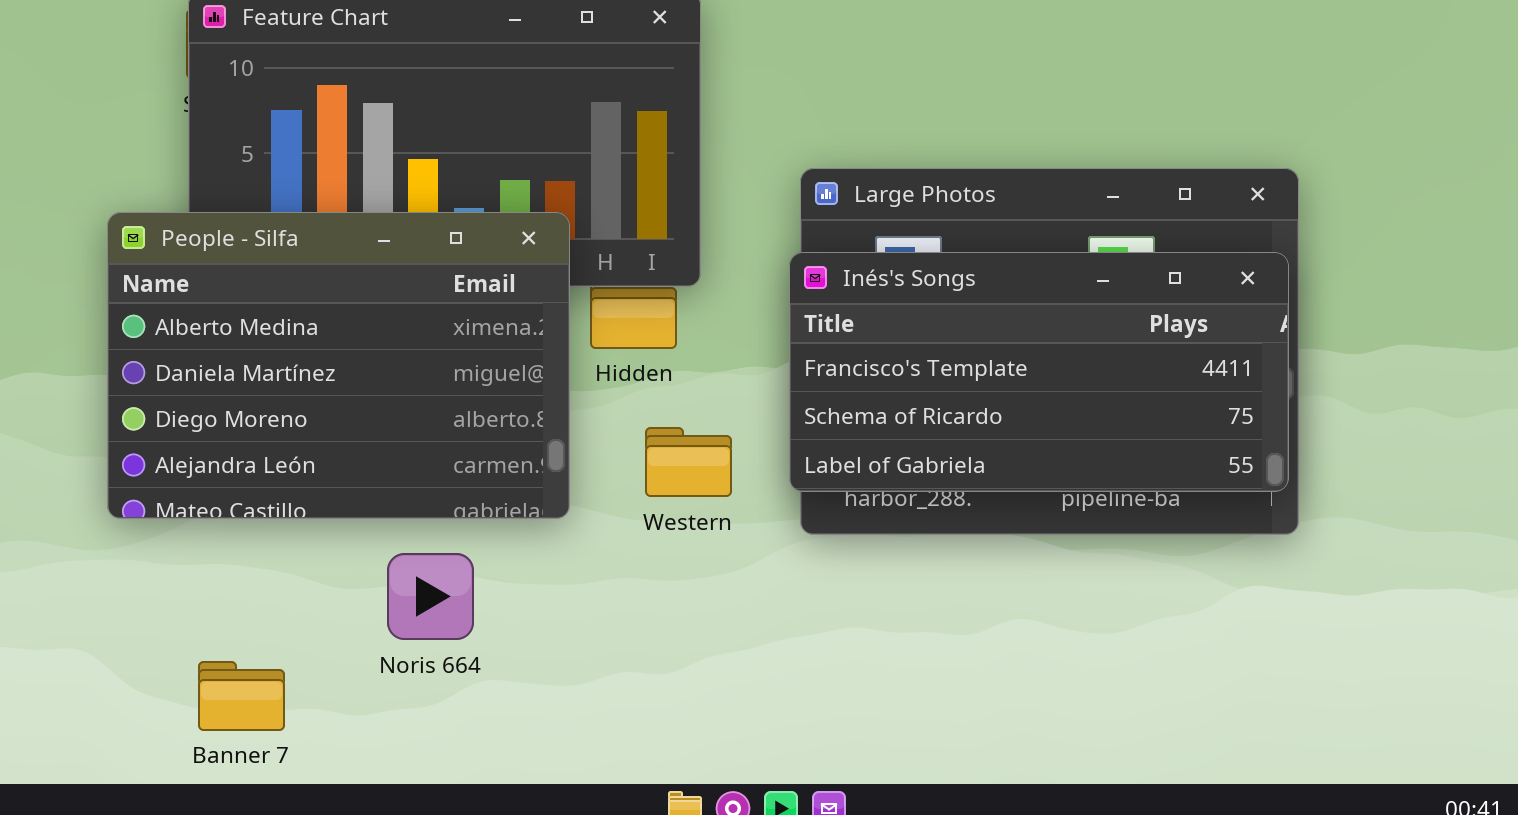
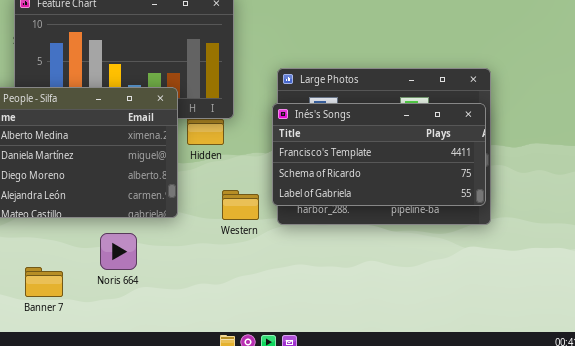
Western: [645,427,732,497] -> [222,190,259,220], moved
Banner 7: [198,661,285,731] -> [25,267,63,297], moved

